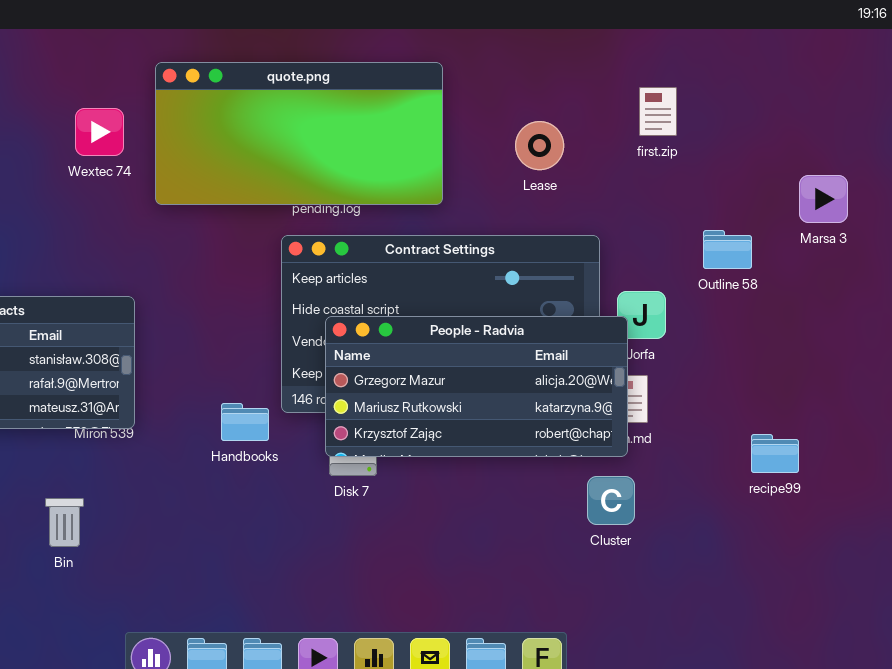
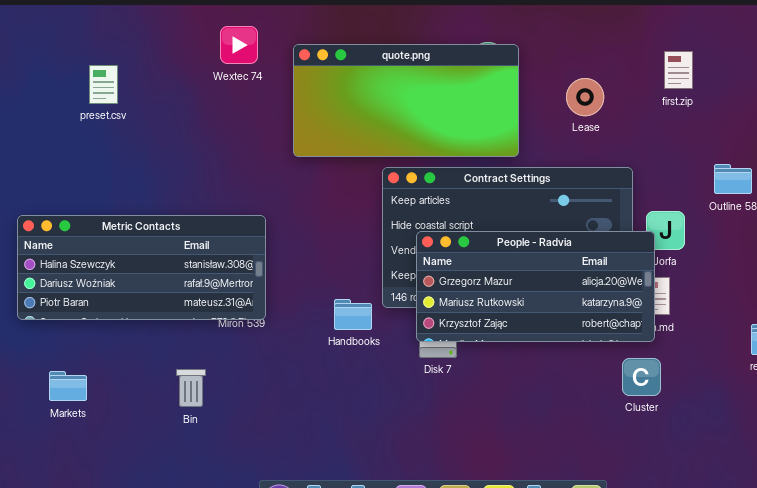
quote.png: [155,62,443,205] -> [293,44,519,157], moved
Wextec 74: [75,108,124,156] -> [220,26,258,64], moved
Bin: [45,498,84,547] -> [176,369,206,407], moved

